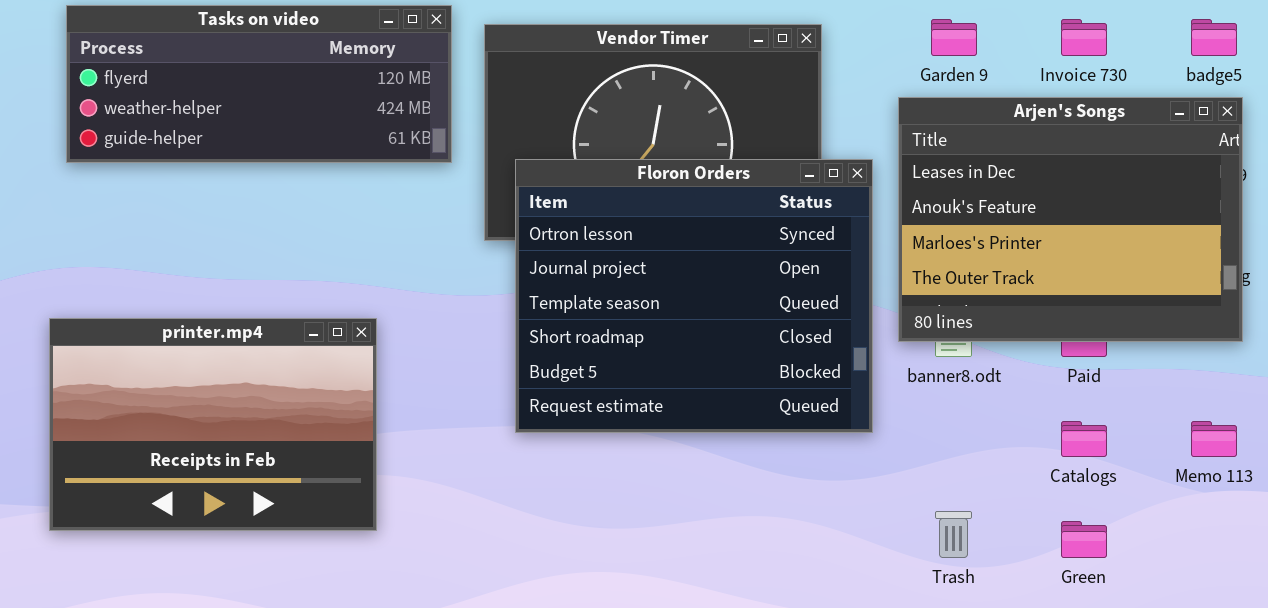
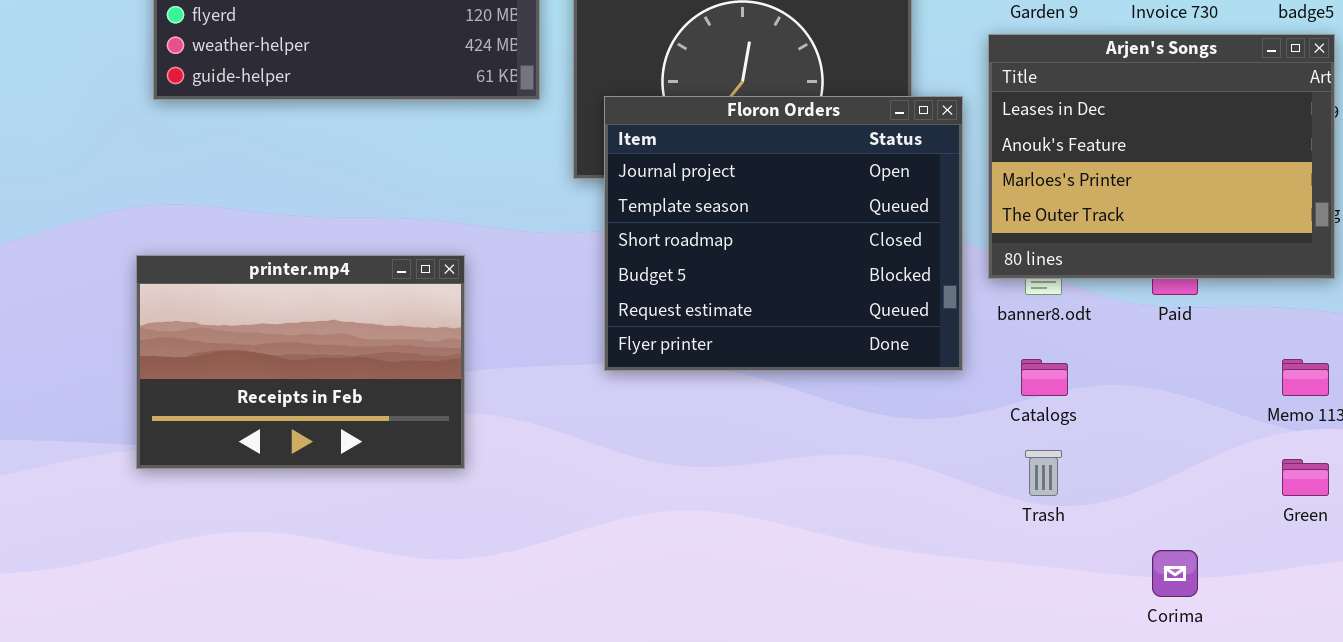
Floron Orders: [515,159,873,433] -> [604,96,963,371], scrolled down 1 row
Catalogs: [1061,421,1107,457] -> [1021,359,1068,396], moved
Green: [1061,521,1107,558] -> [1282,459,1329,496], moved

